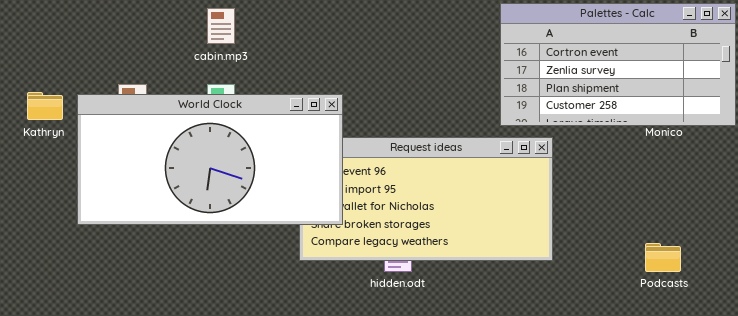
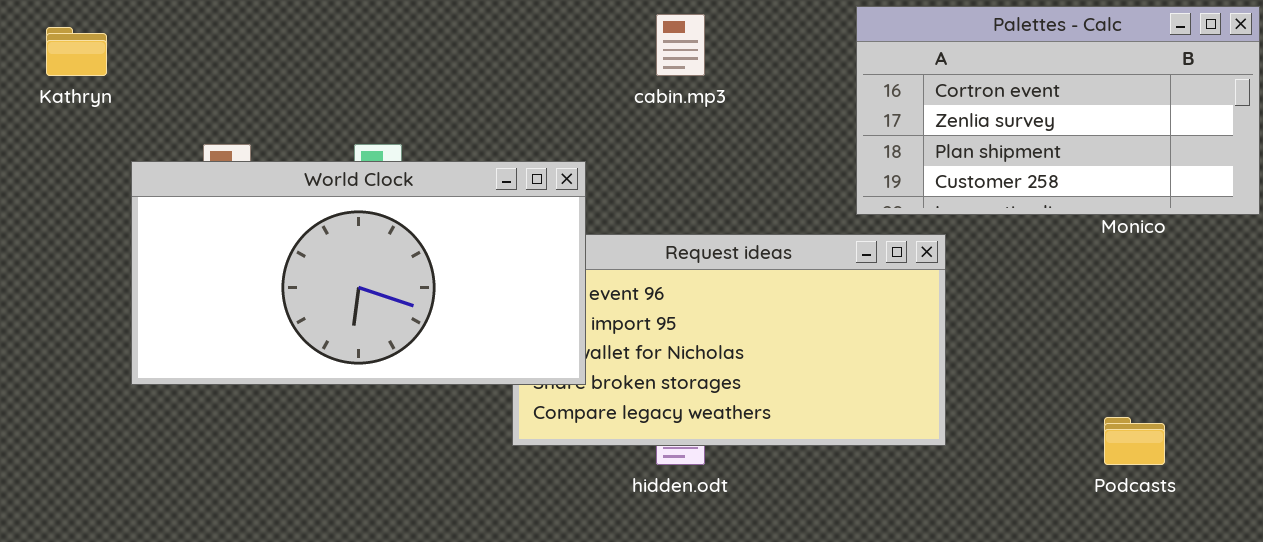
cabin.mp3: [207,8,235,44] -> [656,14,705,76], moved
Kathryn: [27,92,63,120] -> [46,27,107,76], moved

